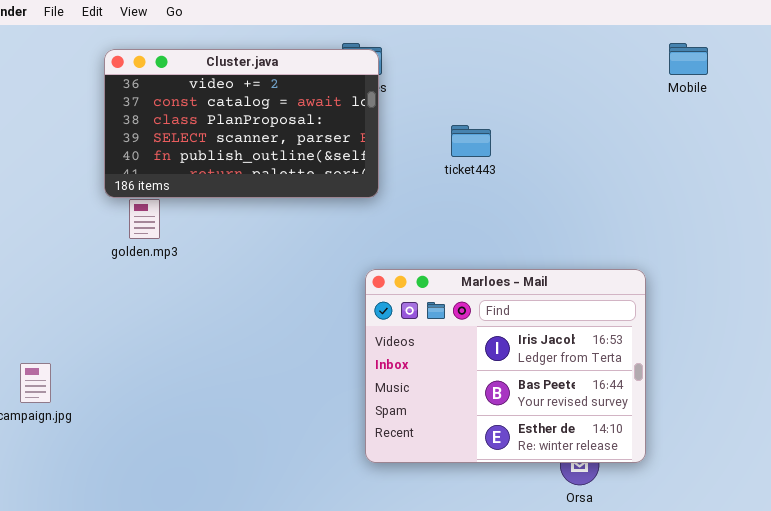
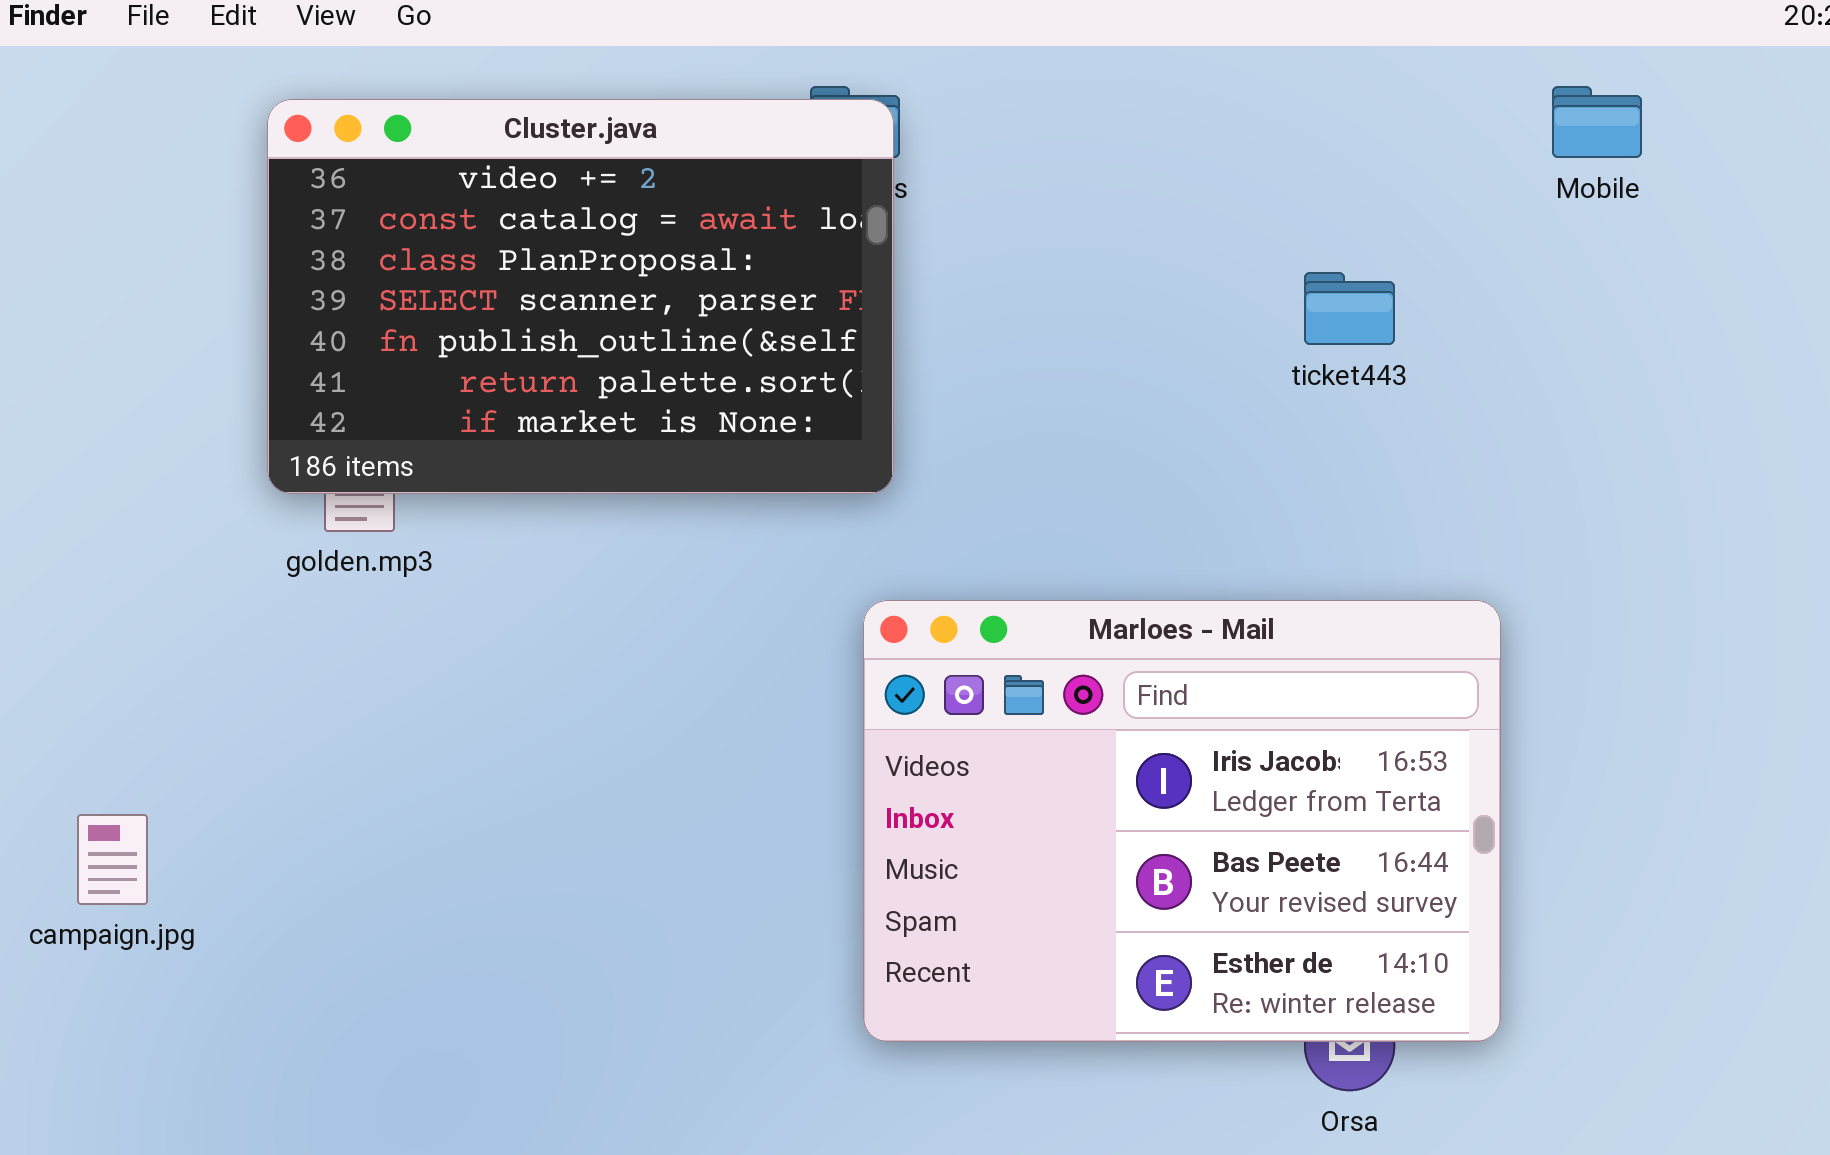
Cluster.java: [104,49,379,198] -> [267,99,894,494], resized
ticket443: [451,125,491,157] -> [1304,272,1395,345], moved

